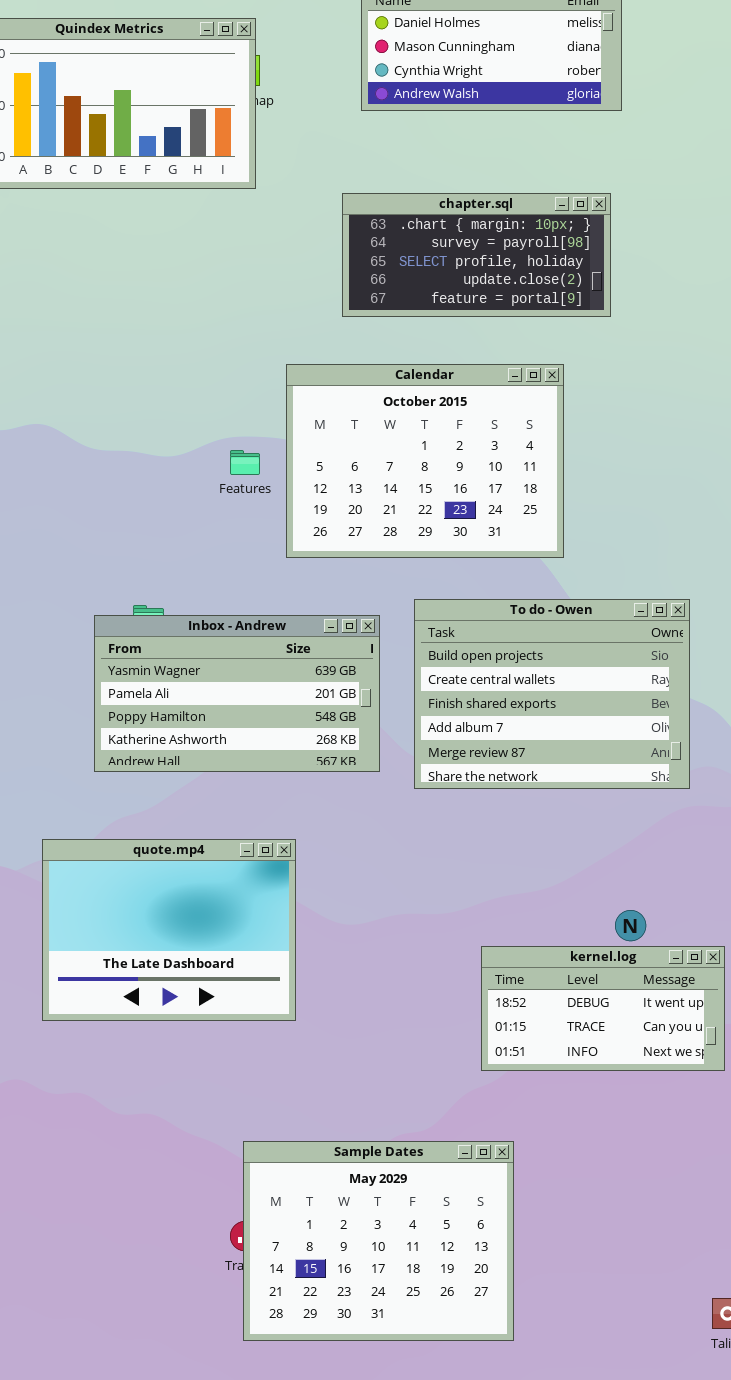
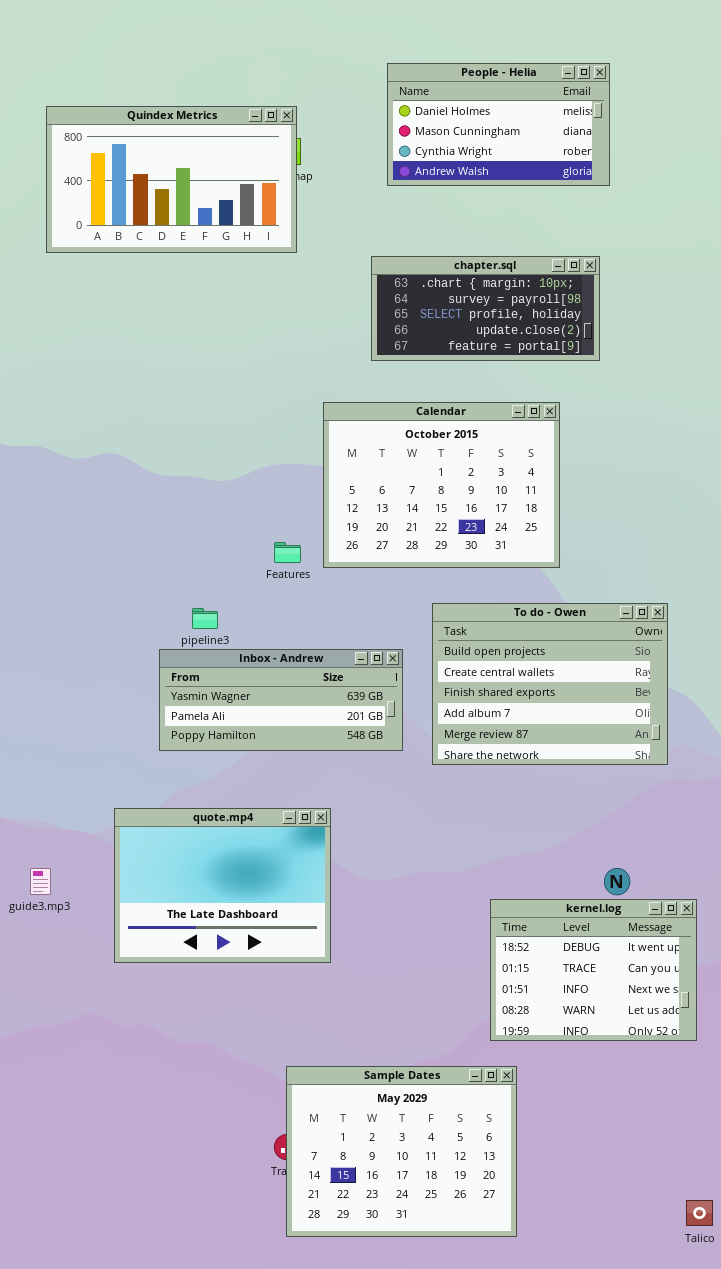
Features: [230,450,260,475] -> [274,542,301,563], moved
Inbox - Andrew: [94,615,380,772] -> [159,649,403,751], resized
kernel.log: [481,946,725,1071] -> [490,899,697,1041], resized

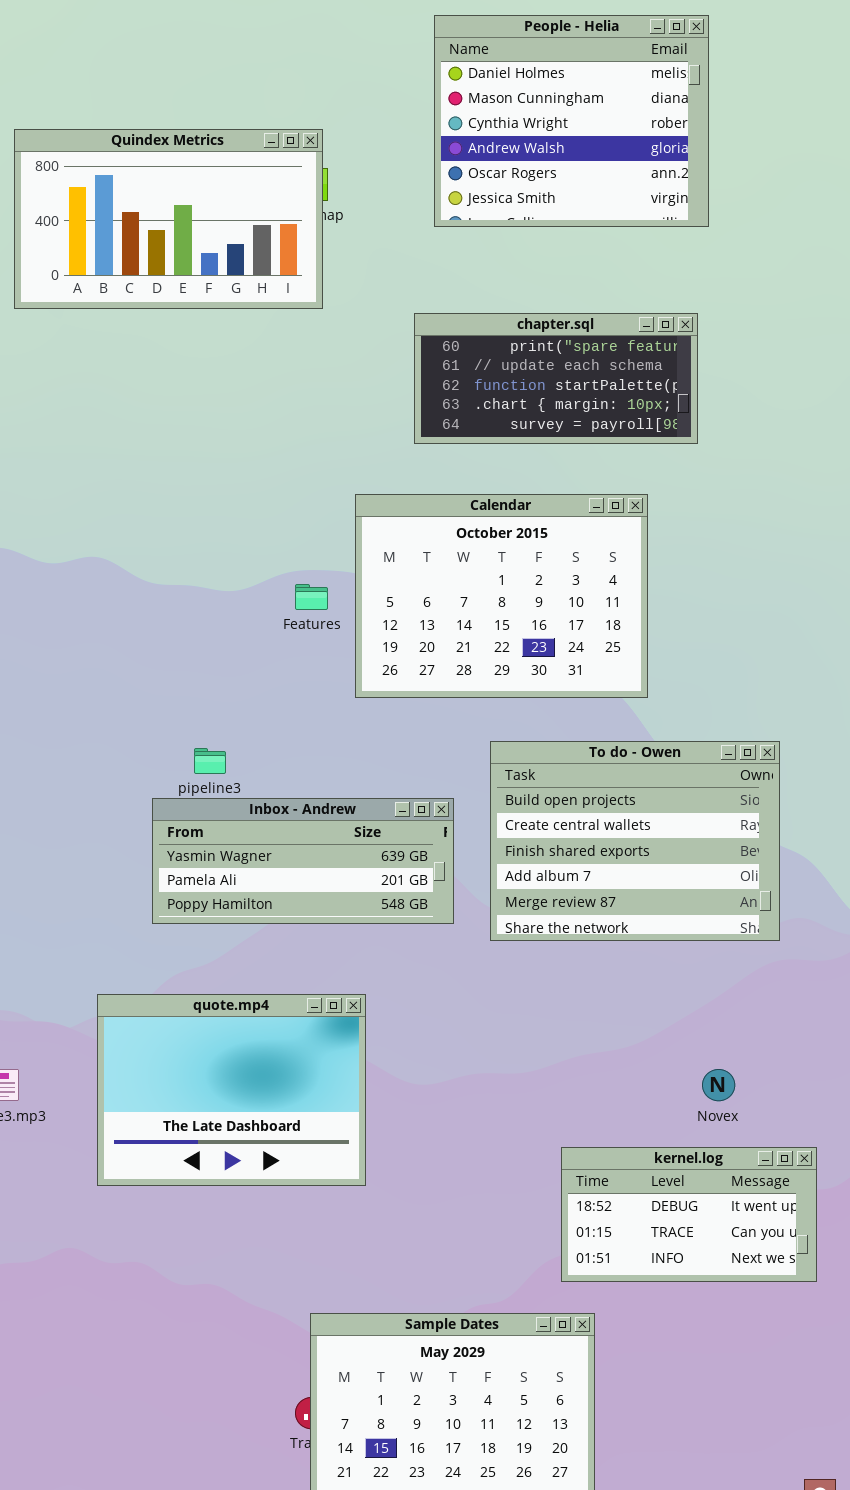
People - Helia: [387,63,610,186] -> [434,15,709,227], resized
chapter.sql: [371,256,600,361] -> [414,313,698,444], scrolled up 3 rows
Features: [274,542,301,563] -> [295,584,328,610], moved
kernel.log: [490,899,697,1041] -> [561,1147,817,1282], resized

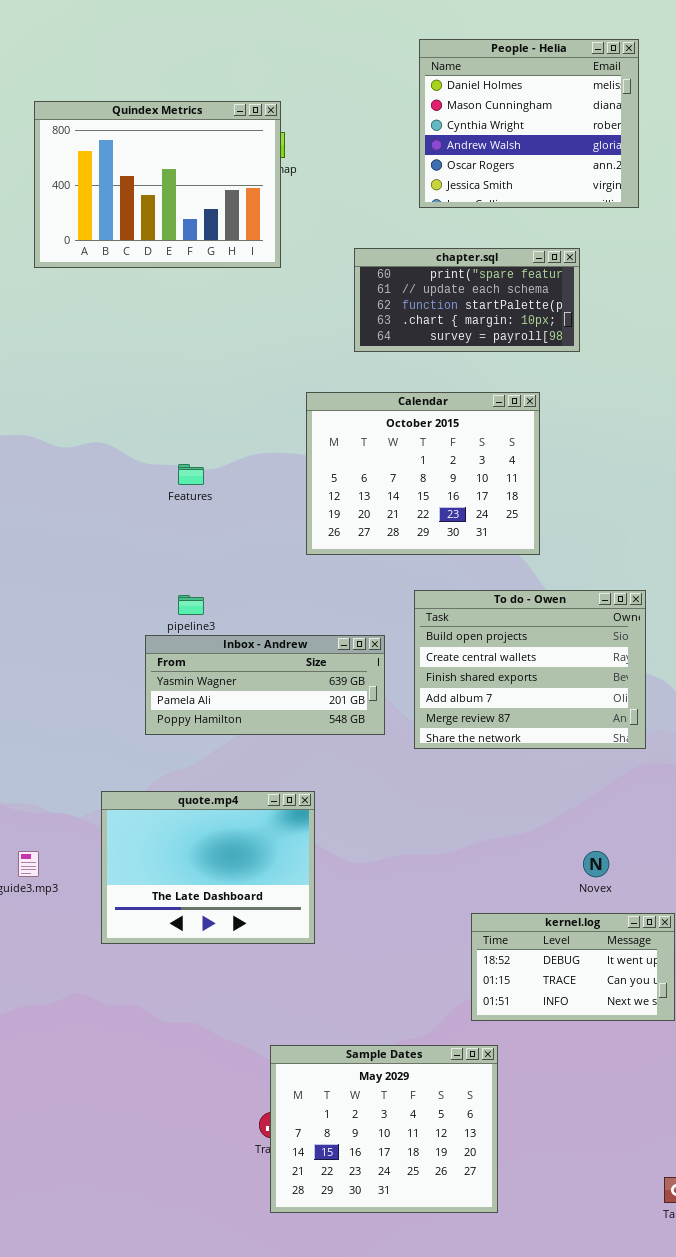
People - Helia: [434,15,709,227] -> [419,39,639,208], moved
Quindex Metrics: [14,129,323,309] -> [34,101,281,268], resized
Features: [295,584,328,610] -> [178,464,204,485], moved

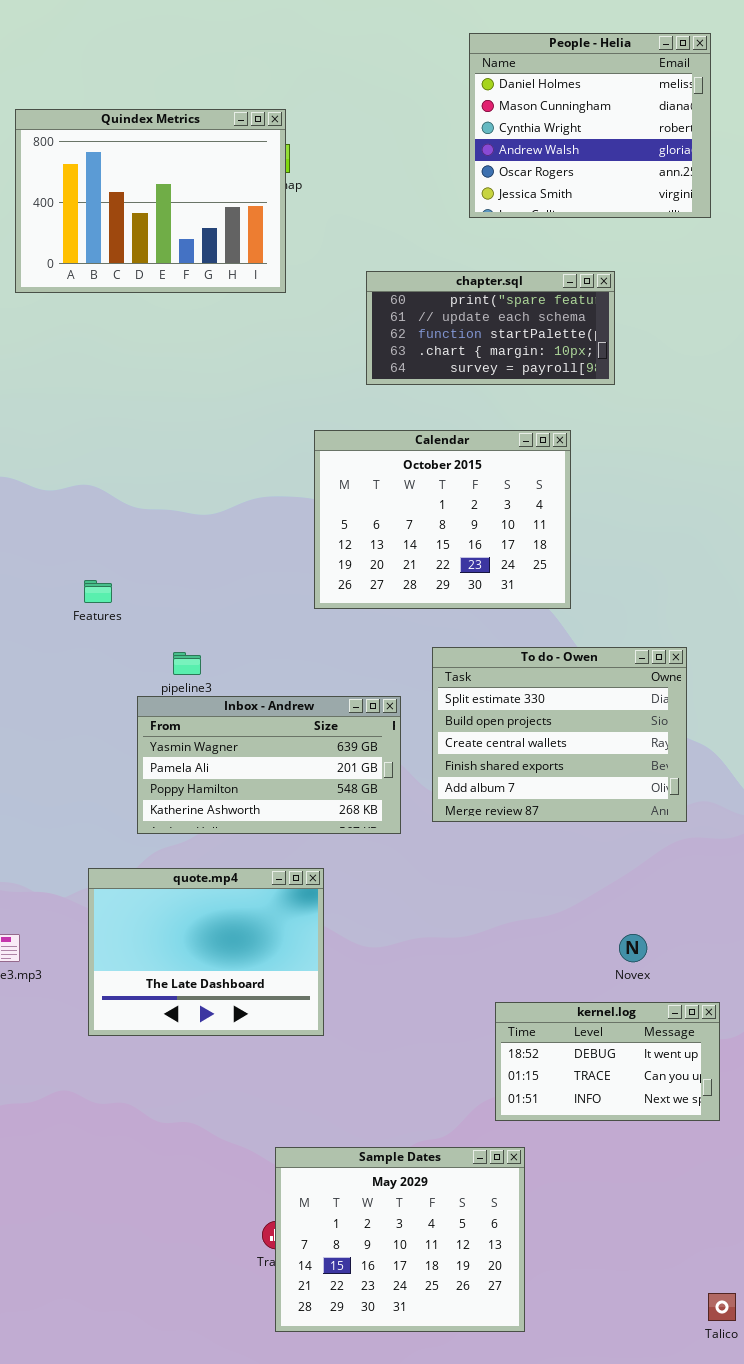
People - Helia: [419,39,639,208] -> [469,33,711,218], moved
Features: [178,464,204,485] -> [84,580,112,603], moved
To do - Owen: [414,590,646,749] -> [432,647,687,822], scrolled up 1 row
Inbox - Andrew: [145,635,385,735] -> [137,696,401,834], resized

